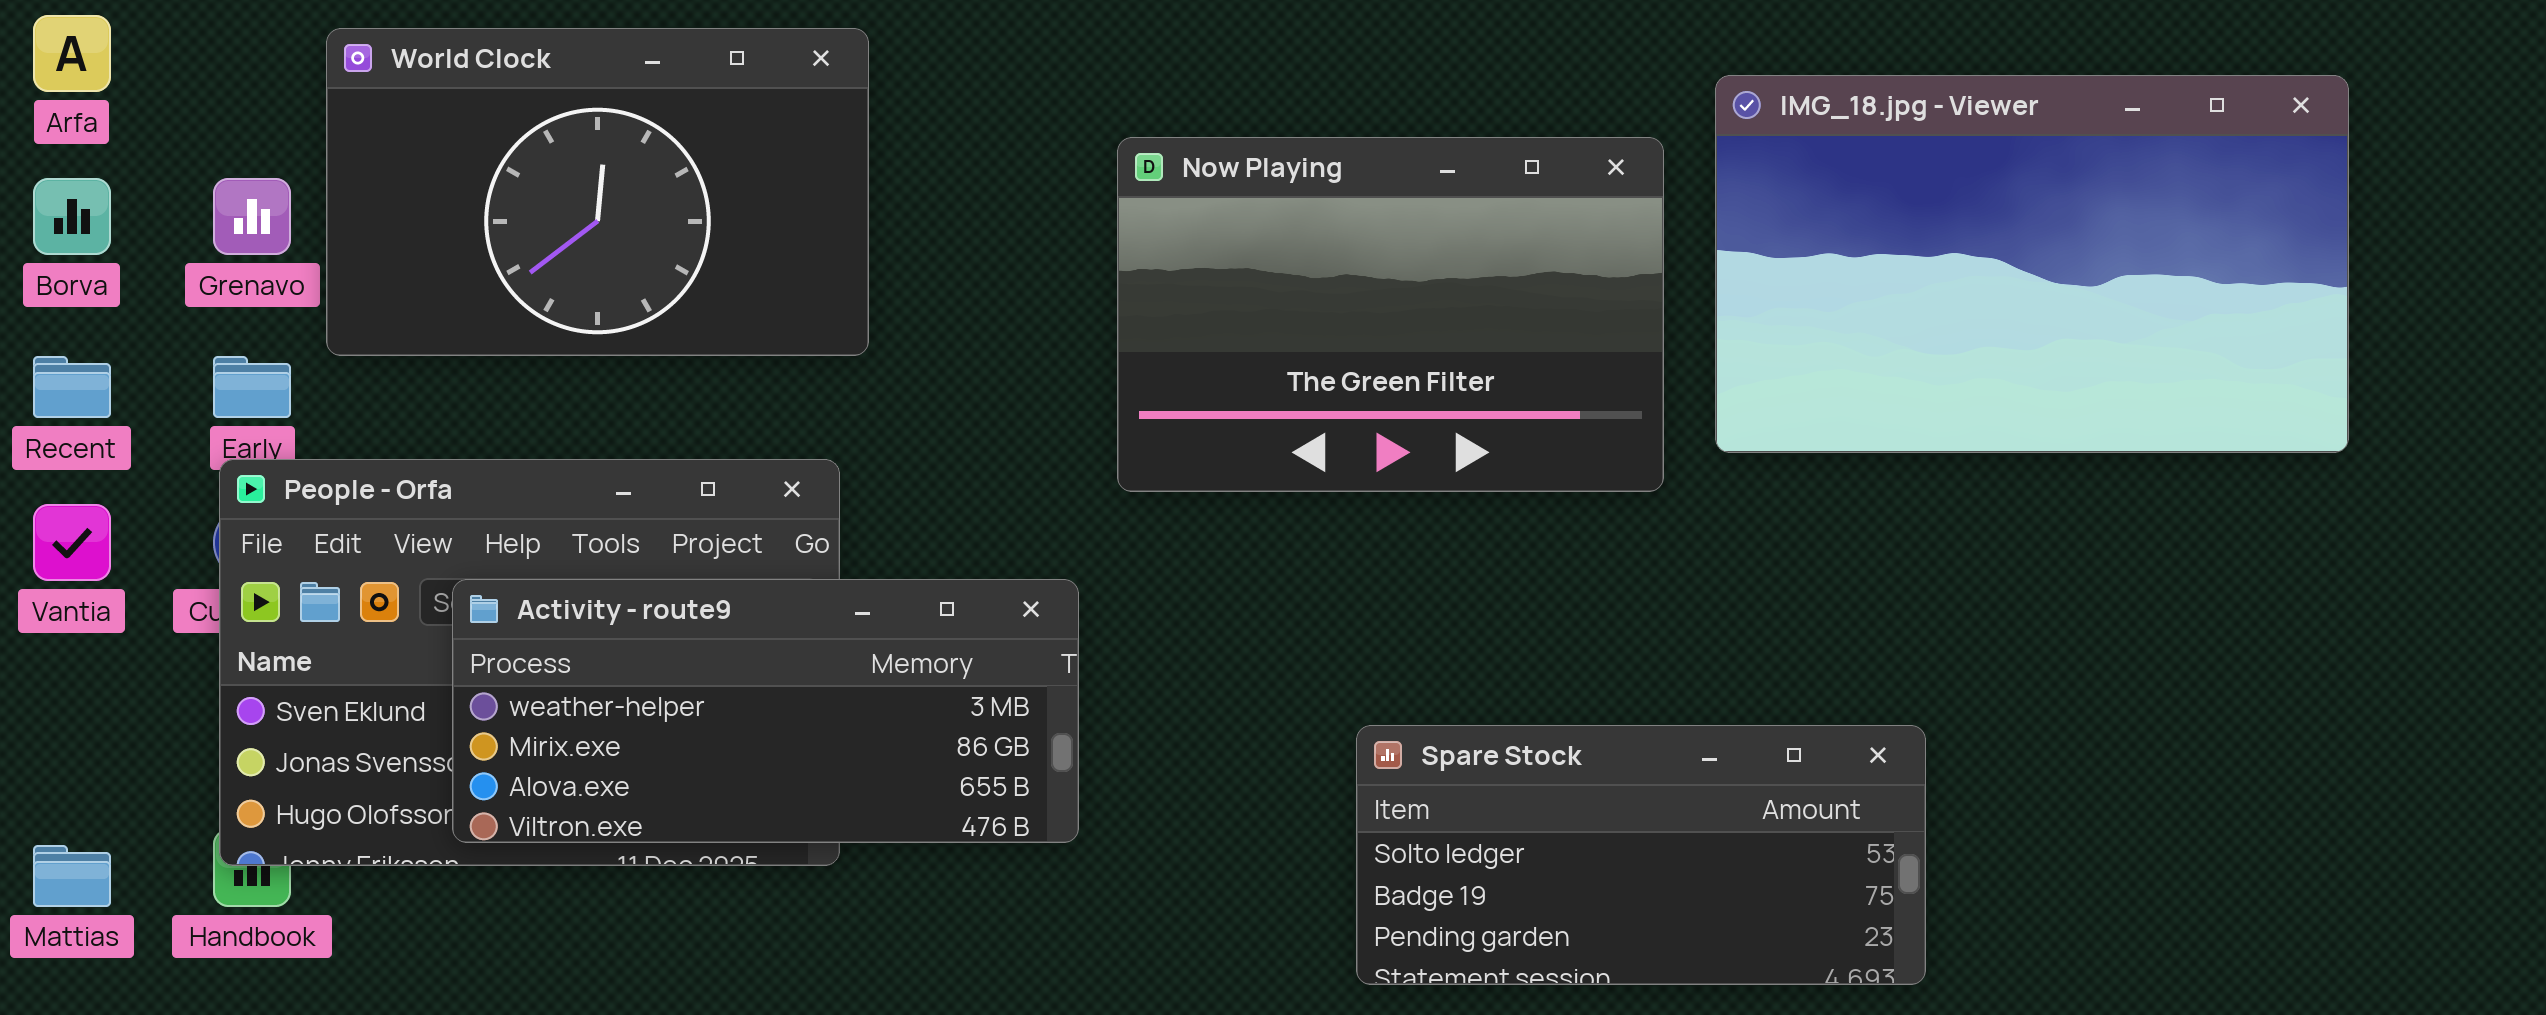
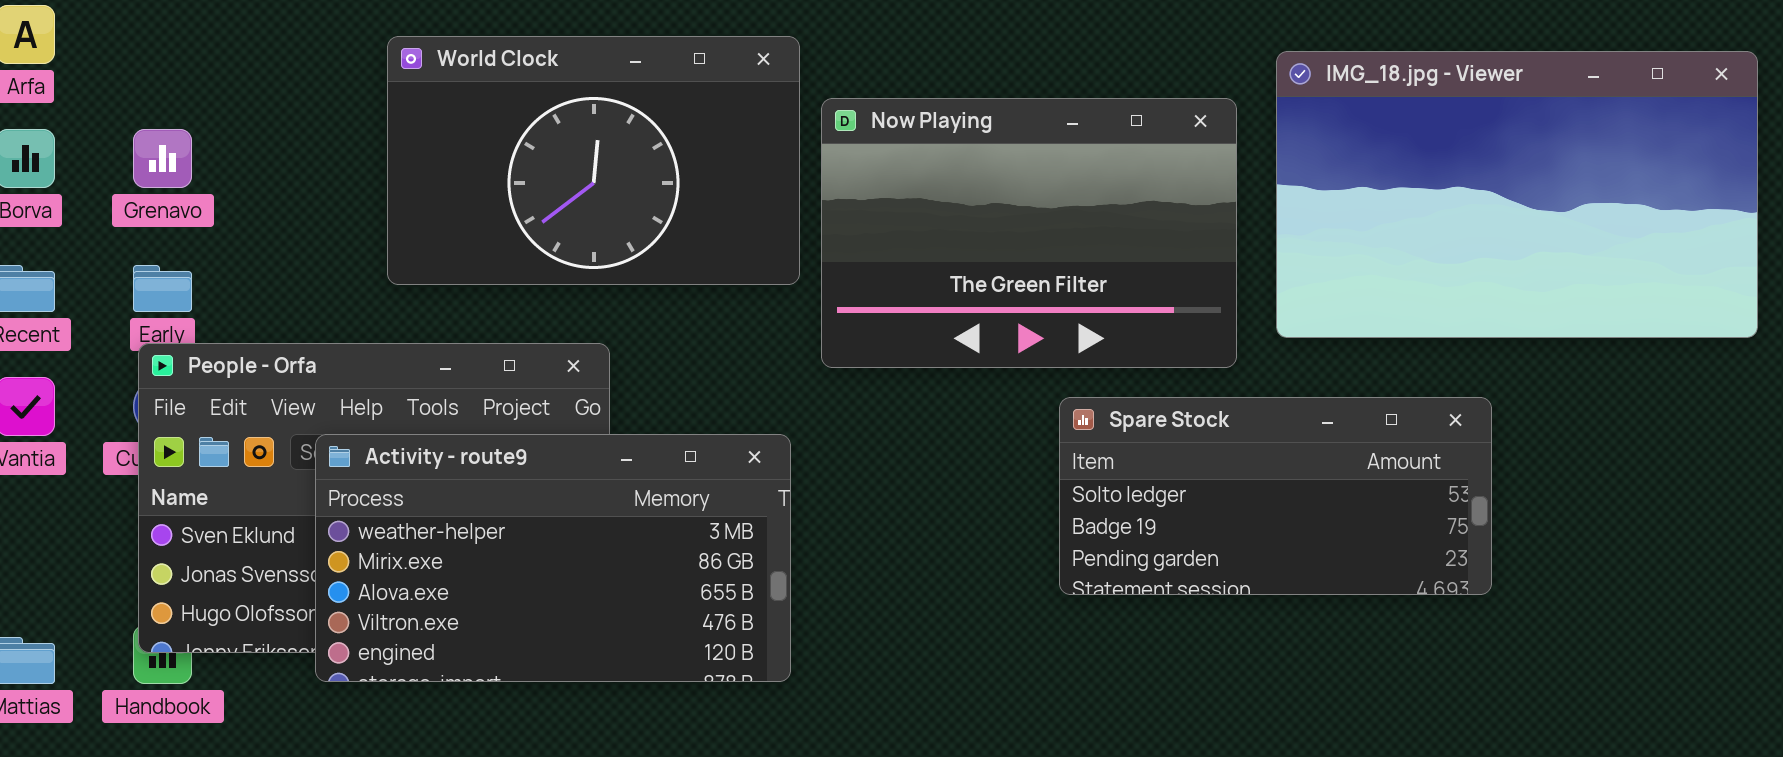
World Clock: [326,28,869,356] -> [387,36,800,285], moved
Activity - route9: [452,579,1079,843] -> [315,434,791,682], resized
Spare Stock: [1356,725,1926,985] -> [1059,397,1492,595], moved

